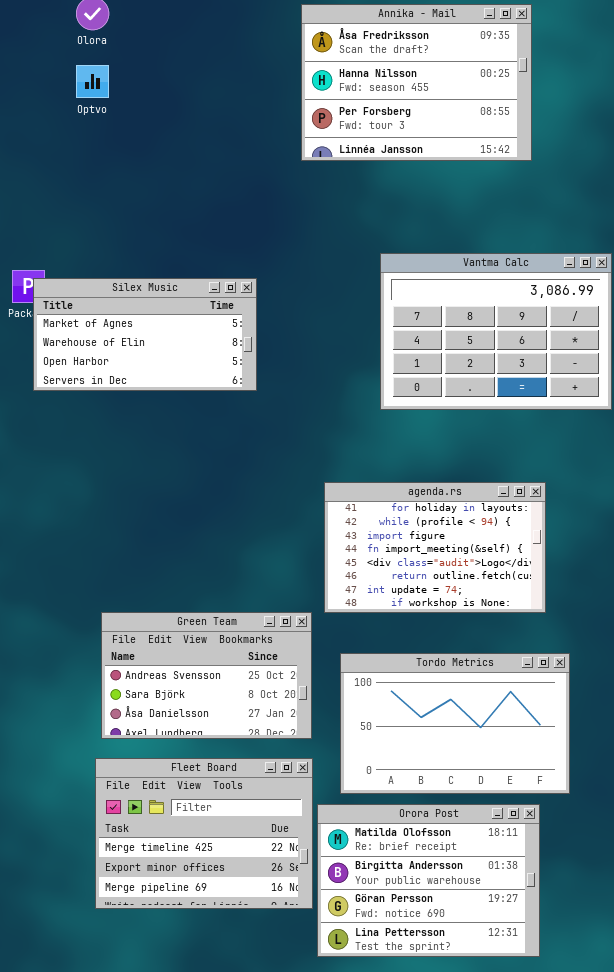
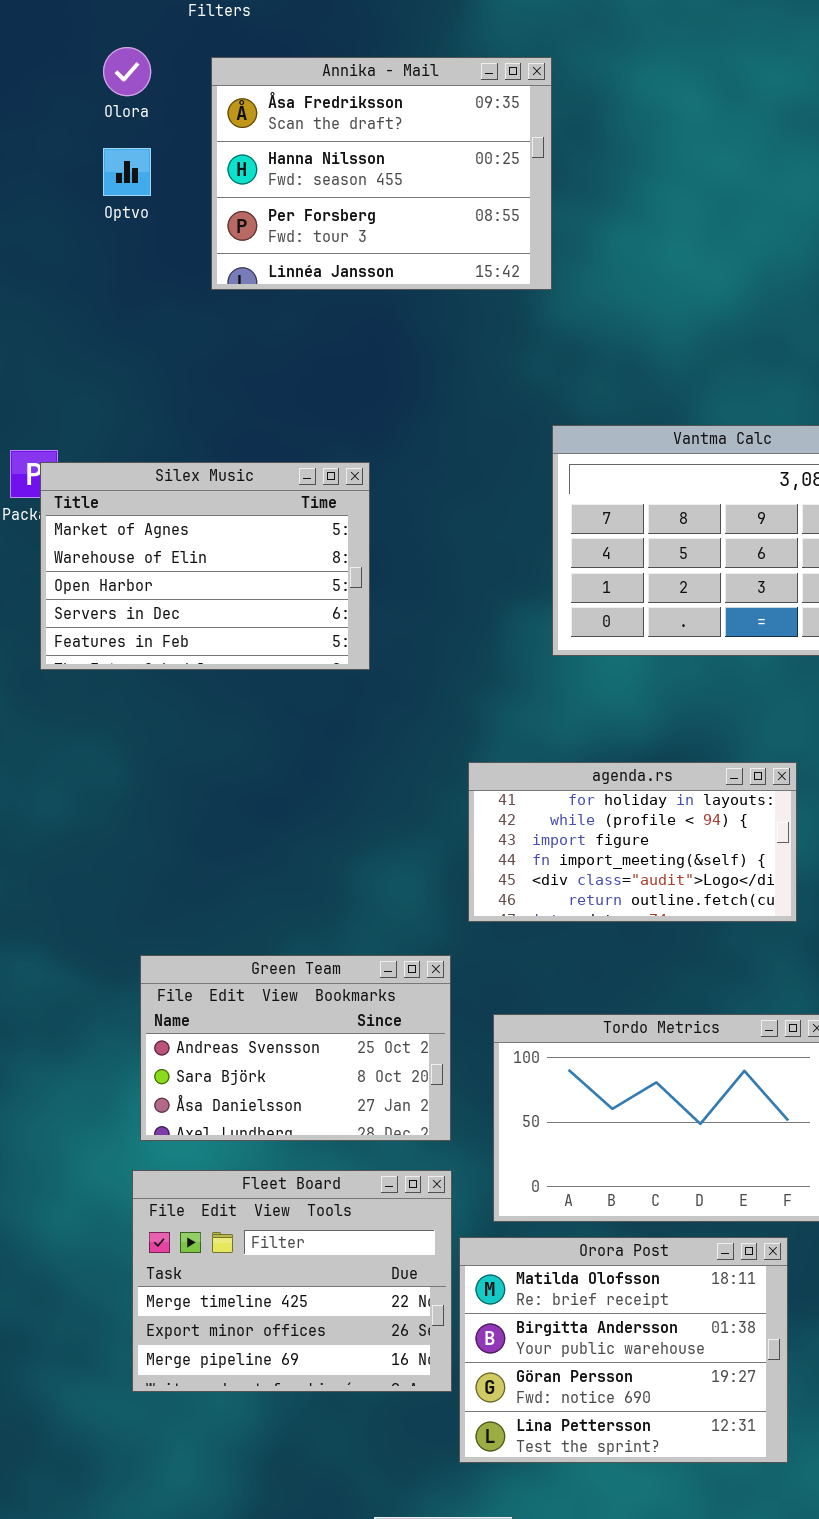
Annika - Mail: [301,4,532,161] -> [211,57,552,290], moved
Silex Music: [33,278,257,391] -> [40,462,370,670], resized
agenda.rs: [324,482,546,613] -> [468,762,797,922], resized

